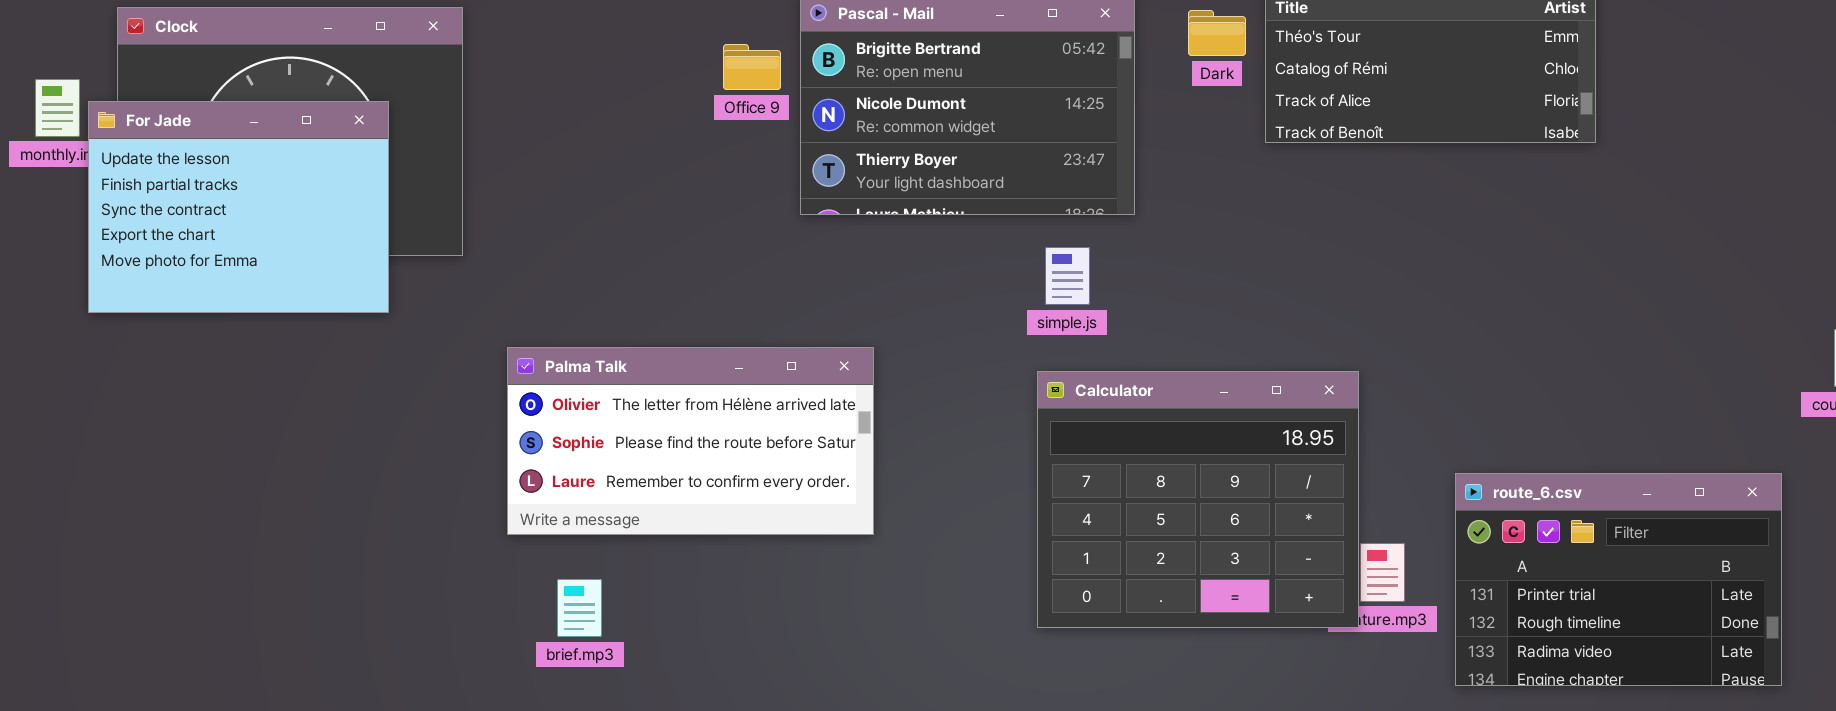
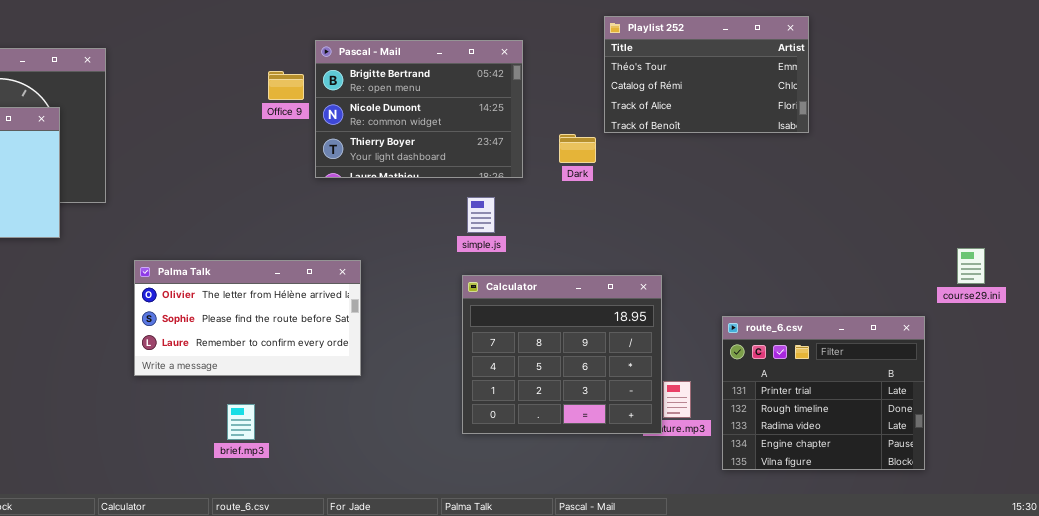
Dark: [1188,10,1246,56] -> [559,134,596,163], moved
route_6.csv: [1455,473,1782,686] -> [722,316,925,470], resized
brief.mp3: [557,579,602,637] -> [227,404,255,440], moved

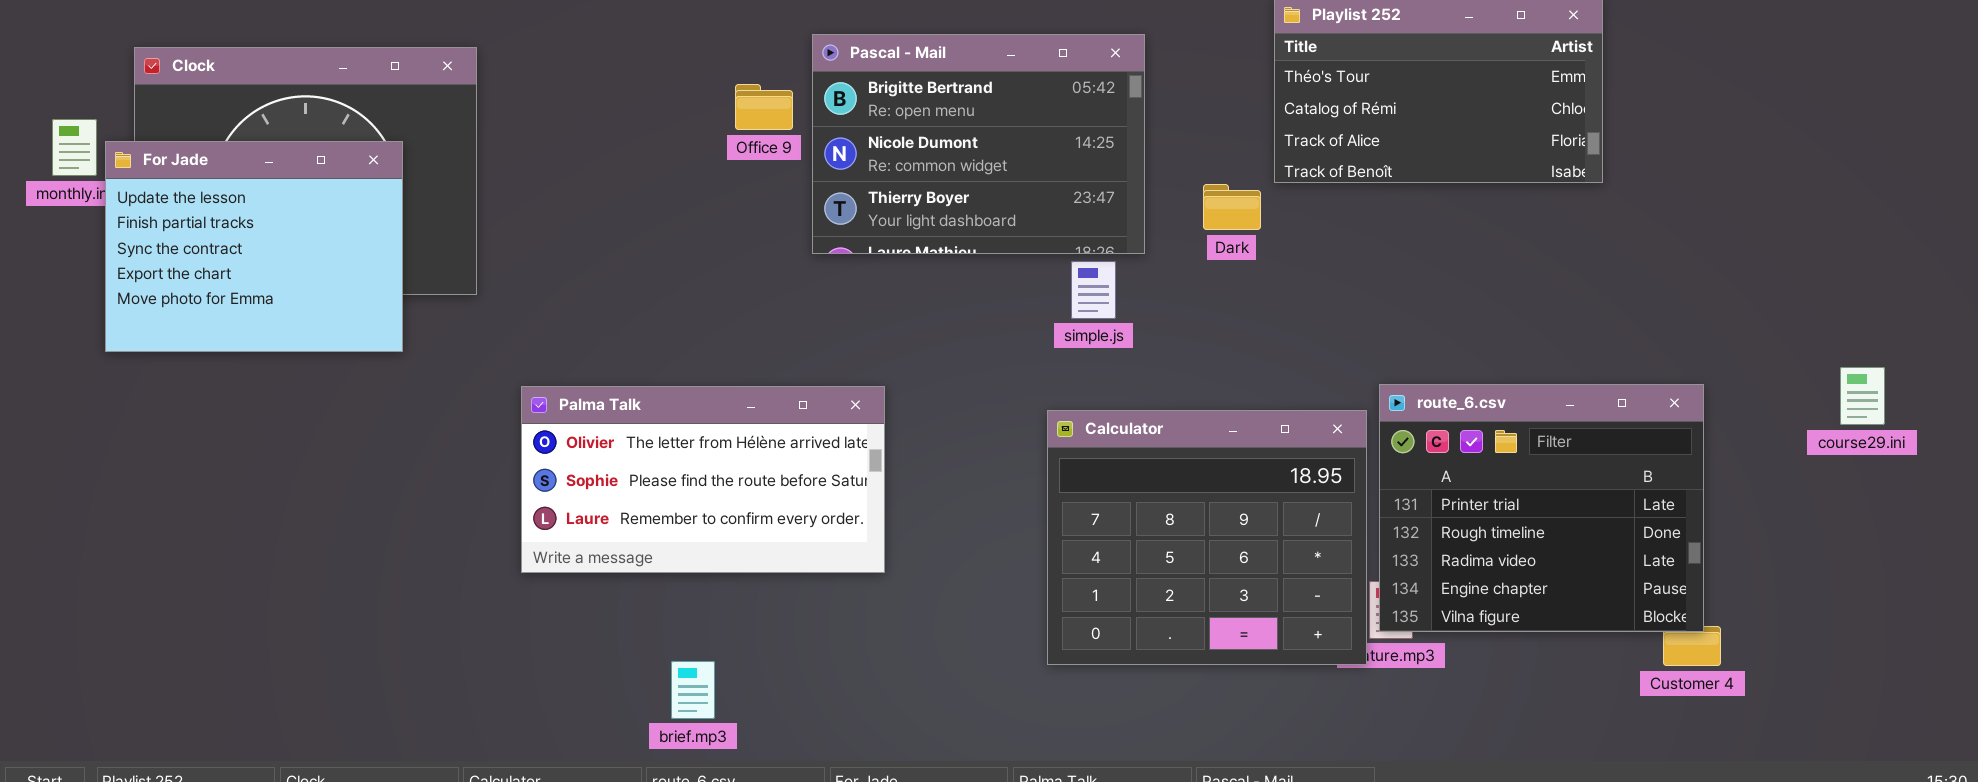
simple.js: [467,197,495,233] -> [1071,261,1116,319], moved
route_6.csv: [722,316,925,470] -> [1379,384,1704,632], moved
brief.mp3: [227,404,255,440] -> [671,661,715,719], moved

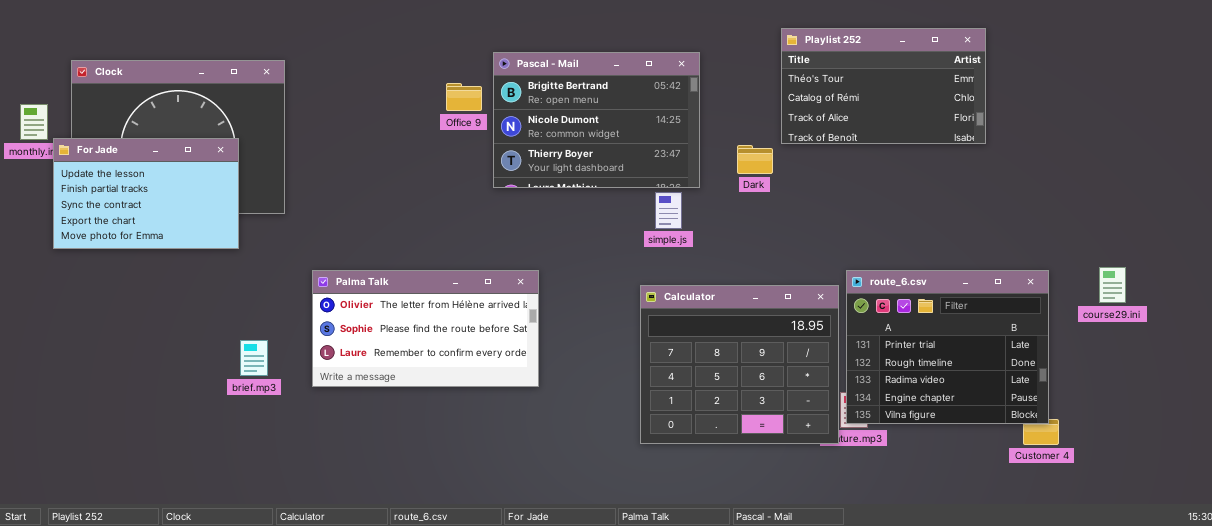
For Jade: [105,141,403,352] -> [53,138,239,249], resized
course29.ini: [1840,367,1885,425] -> [1099,267,1126,303], moved
brief.mp3: [671,661,715,719] -> [240,340,268,376], moved

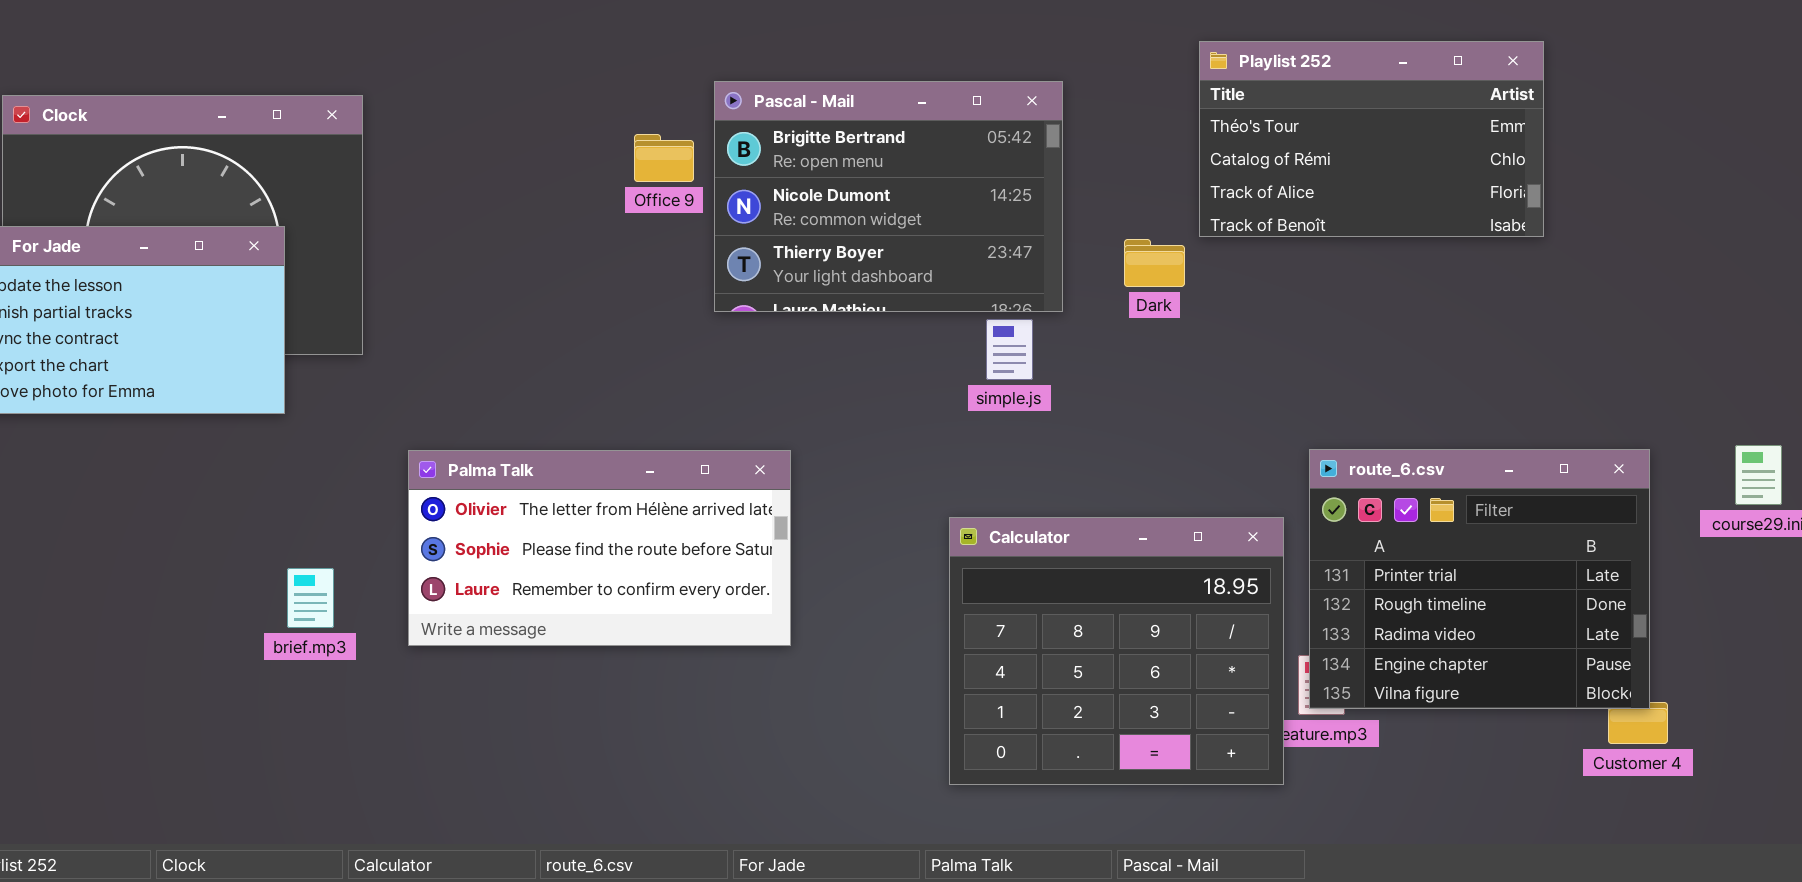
Calculator: [640,285,839,444] -> [949,517,1284,785], moved

